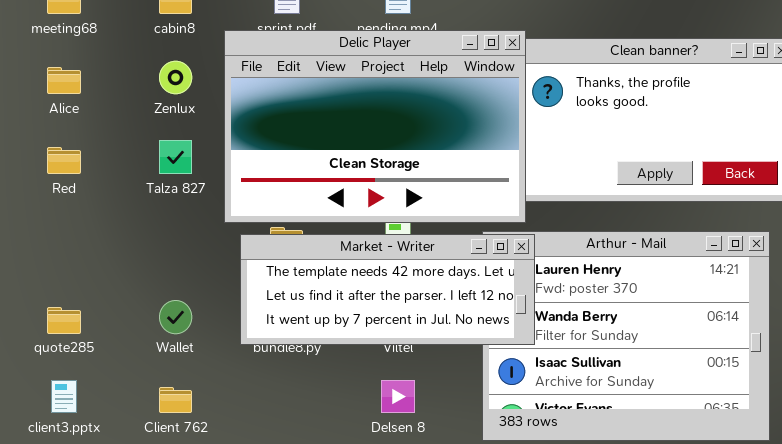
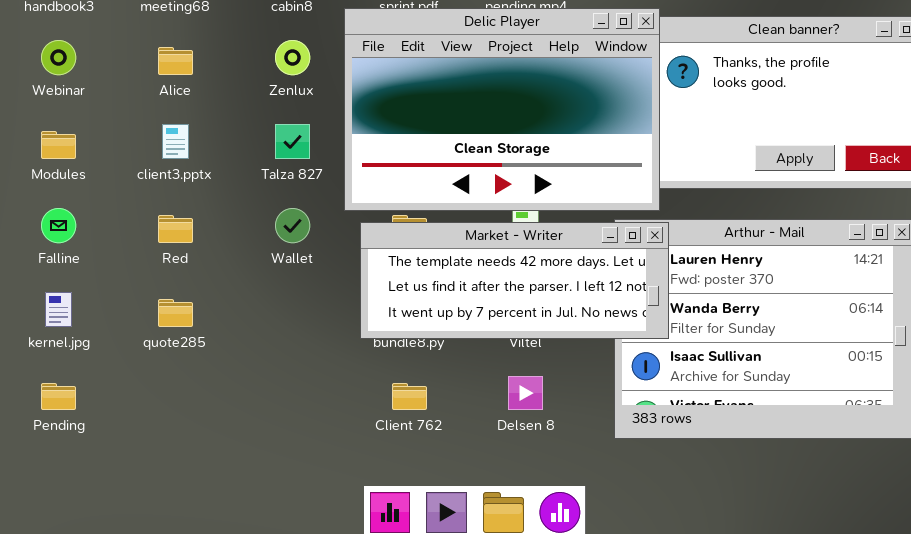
Red: [47,147,81,174] -> [158,215,193,243], moved
Wallet: [159,300,192,334] -> [275,208,310,243], moved
client3.pptx: [51,380,77,413] -> [162,124,189,159], moved
Client 762: [159,387,192,413] -> [392,383,427,410], moved

